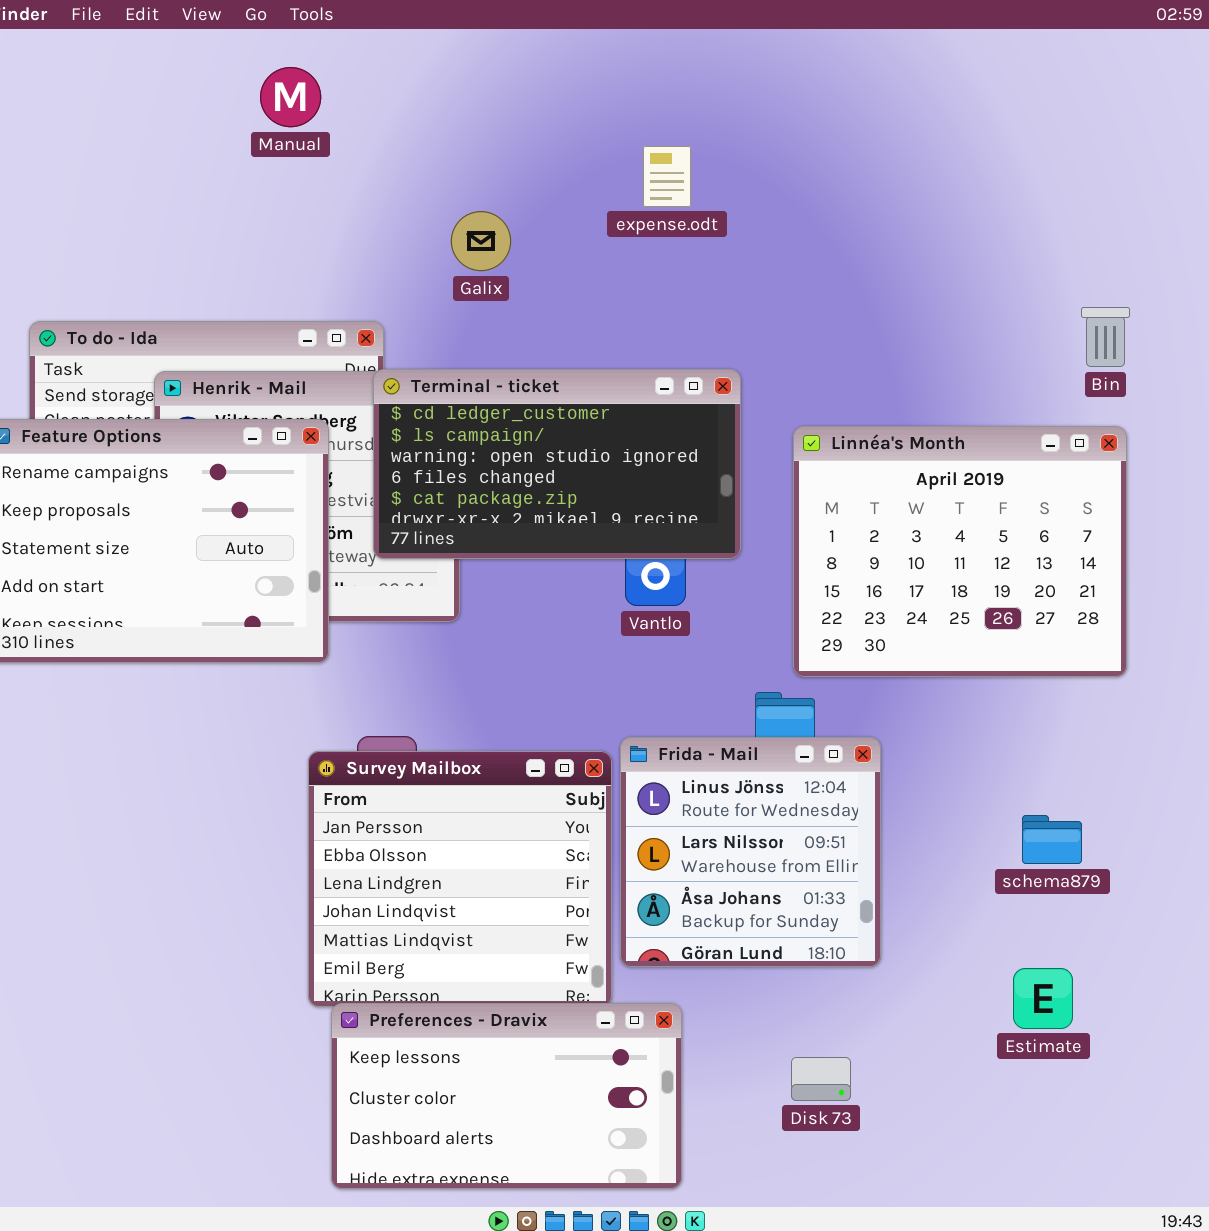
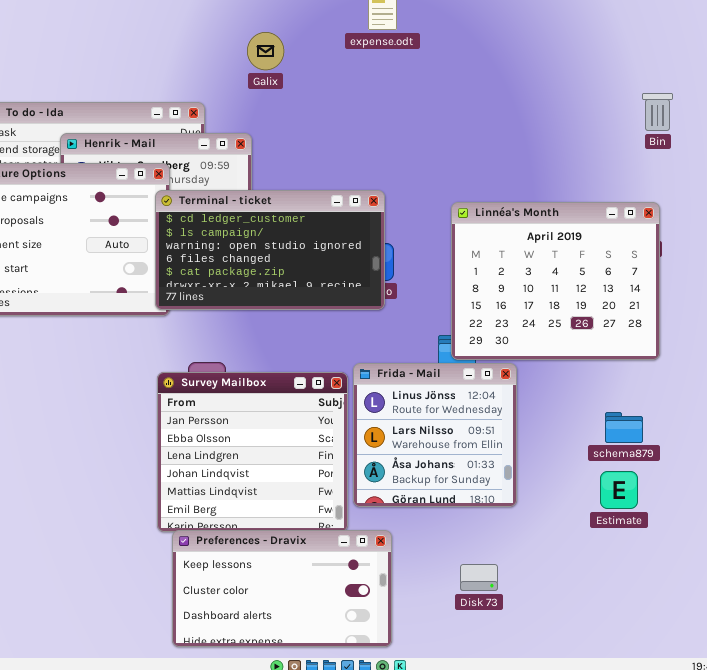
Terminal - ticket: [373,369,741,559] -> [155,190,385,310], moved
Linnéa's Month: [793,426,1127,677] -> [451,202,660,360], moved
Estimate: [1013,968,1073,1029] -> [600,471,638,509], moved

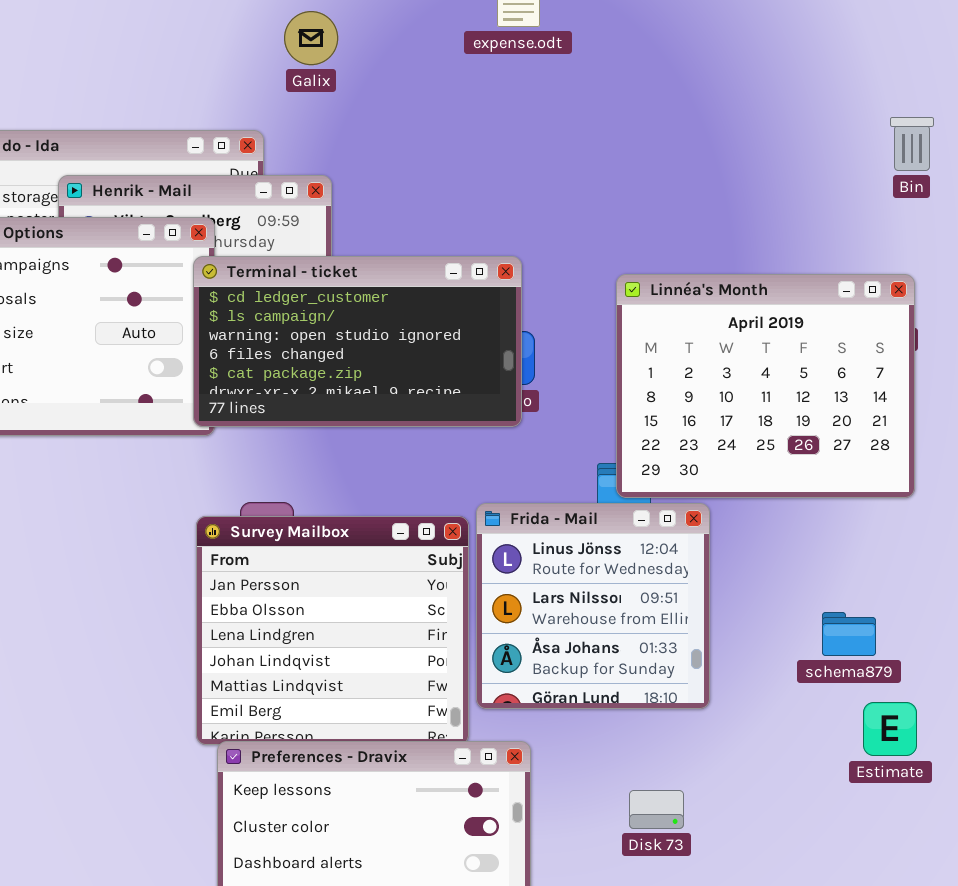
Galix: [247,32,284,70] -> [284,11,338,65], moved
schema879: [605,412,643,443] -> [822,612,876,656], moved
Estimate: [600,471,638,509] -> [863,702,917,756], moved

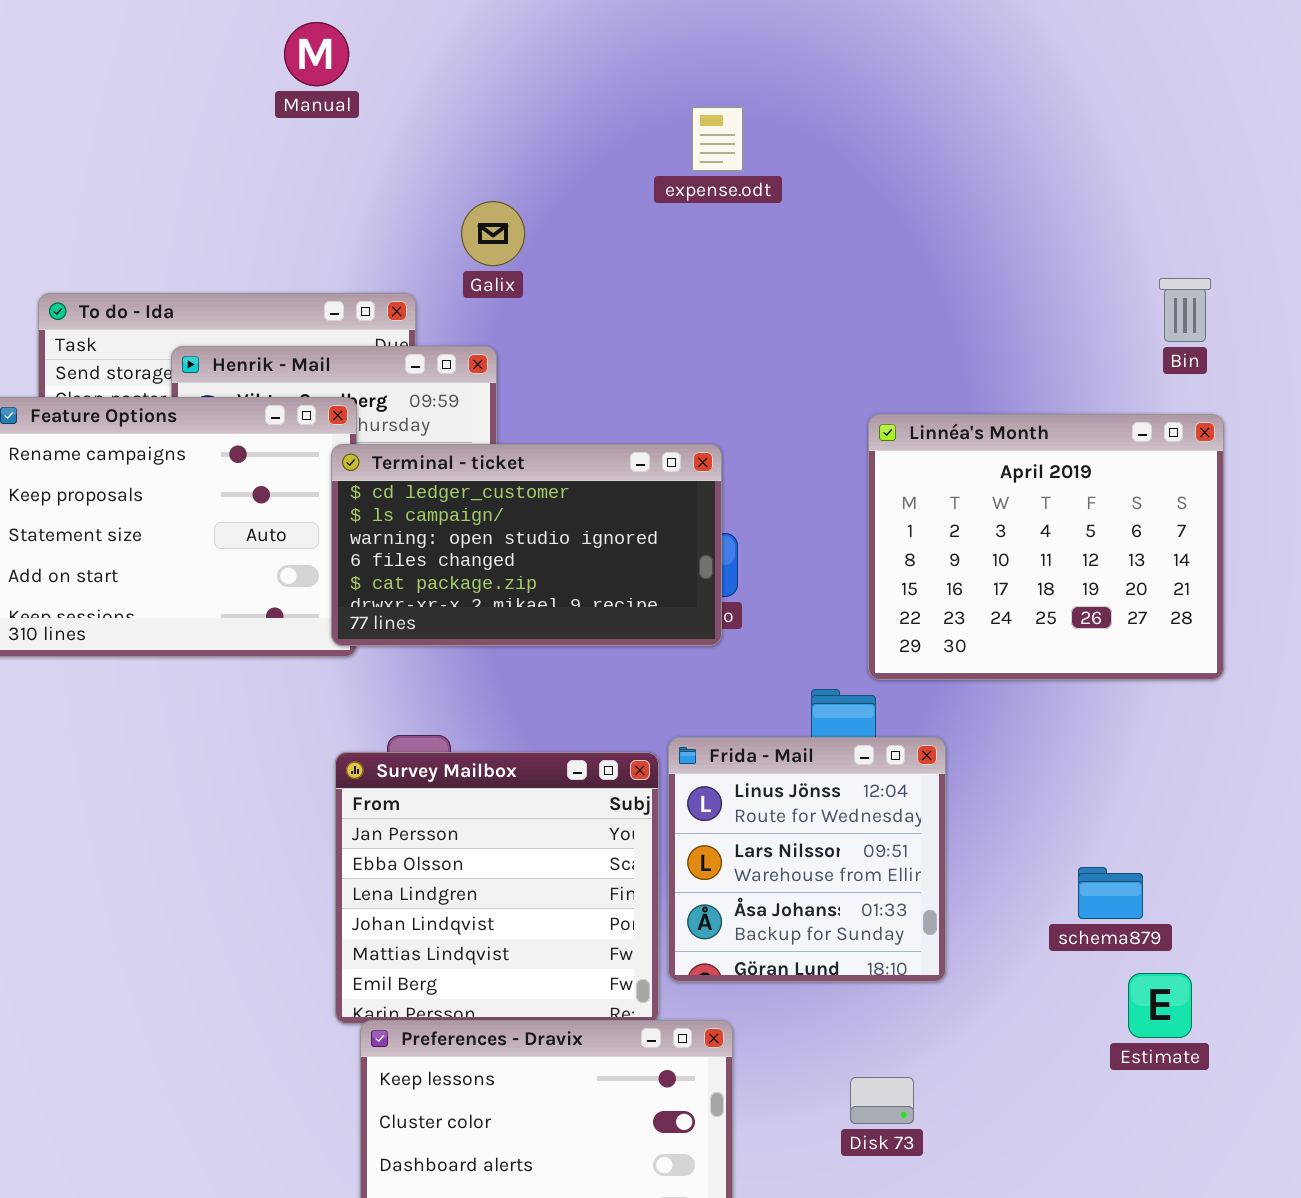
Galix: [284,11,338,65] -> [461,201,525,266], moved
Linnéa's Month: [616,274,915,498] -> [868,414,1224,680], moved

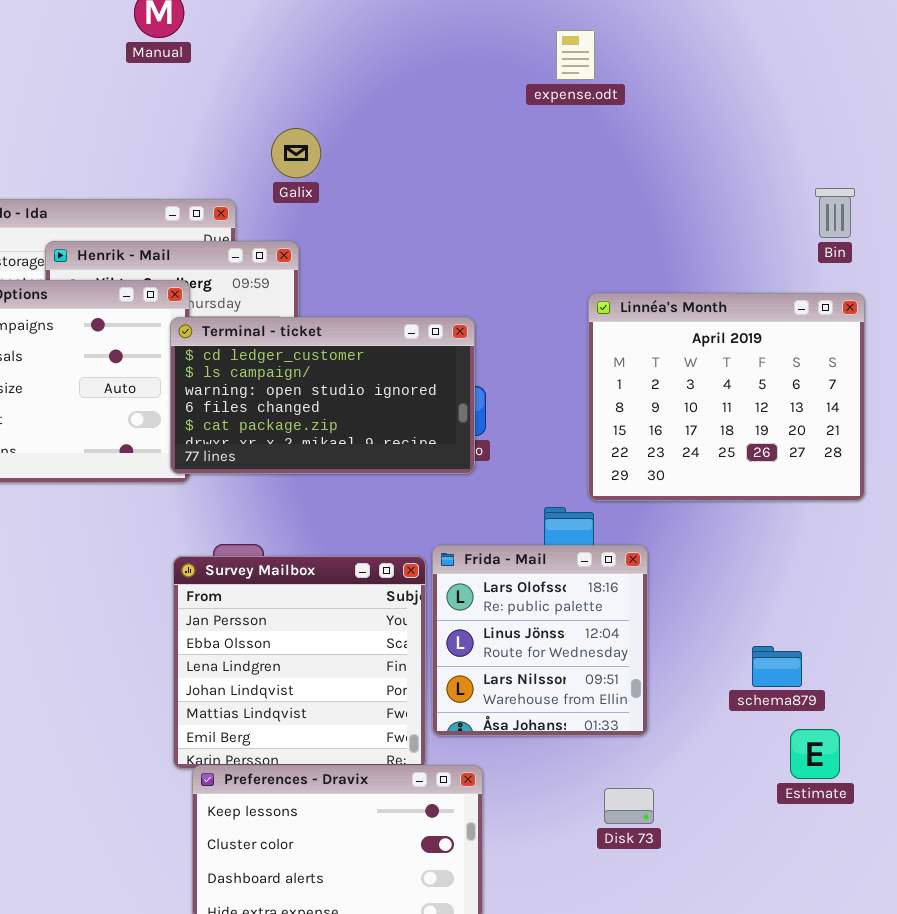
expense.odt: [692,107,743,171] -> [556,30,595,80], moved
Frida - Mail: [668,737,946,982] -> [432,545,648,736], scrolled up 1 row
Disk 73: [850,1077,914,1124] -> [604,788,654,824], moved

